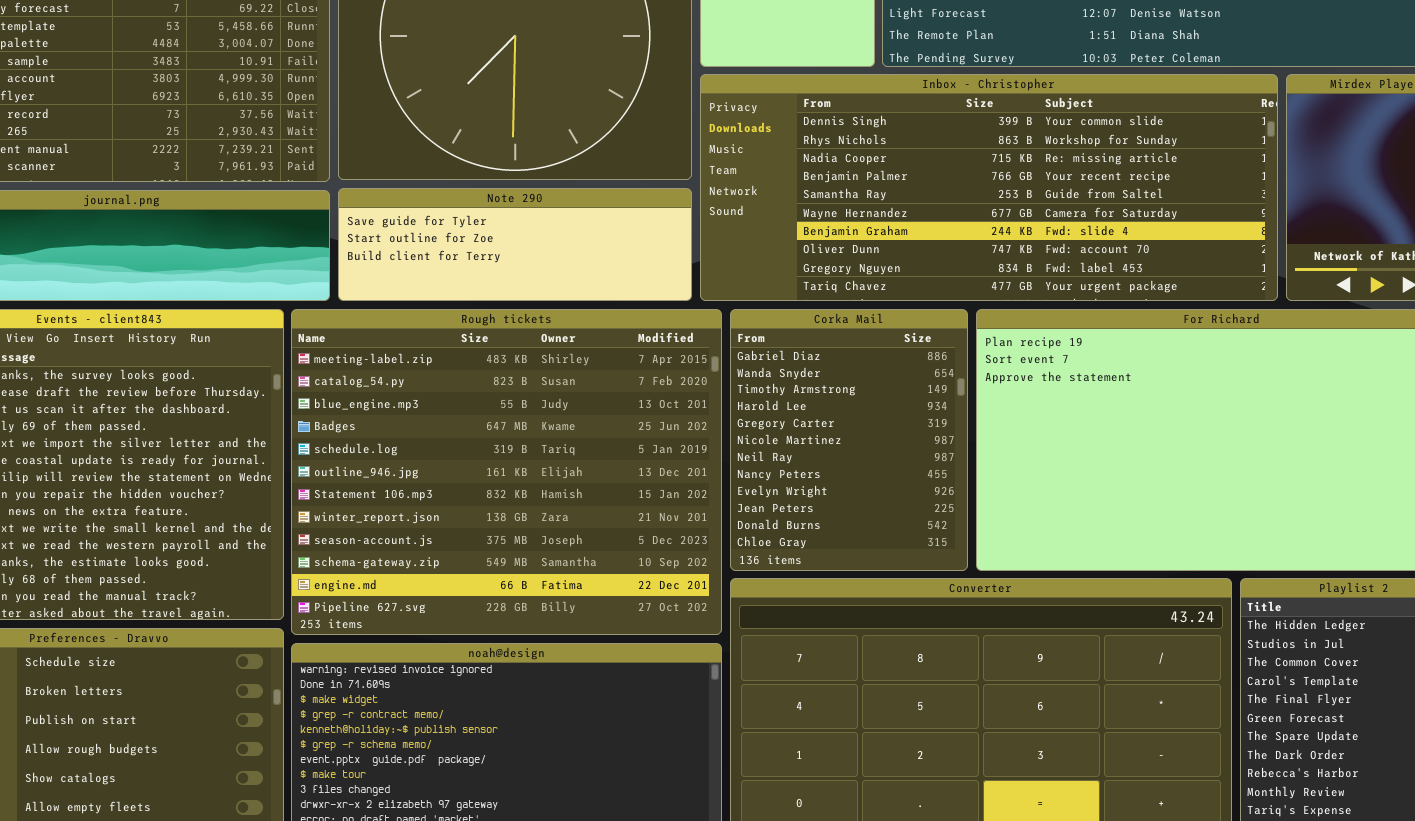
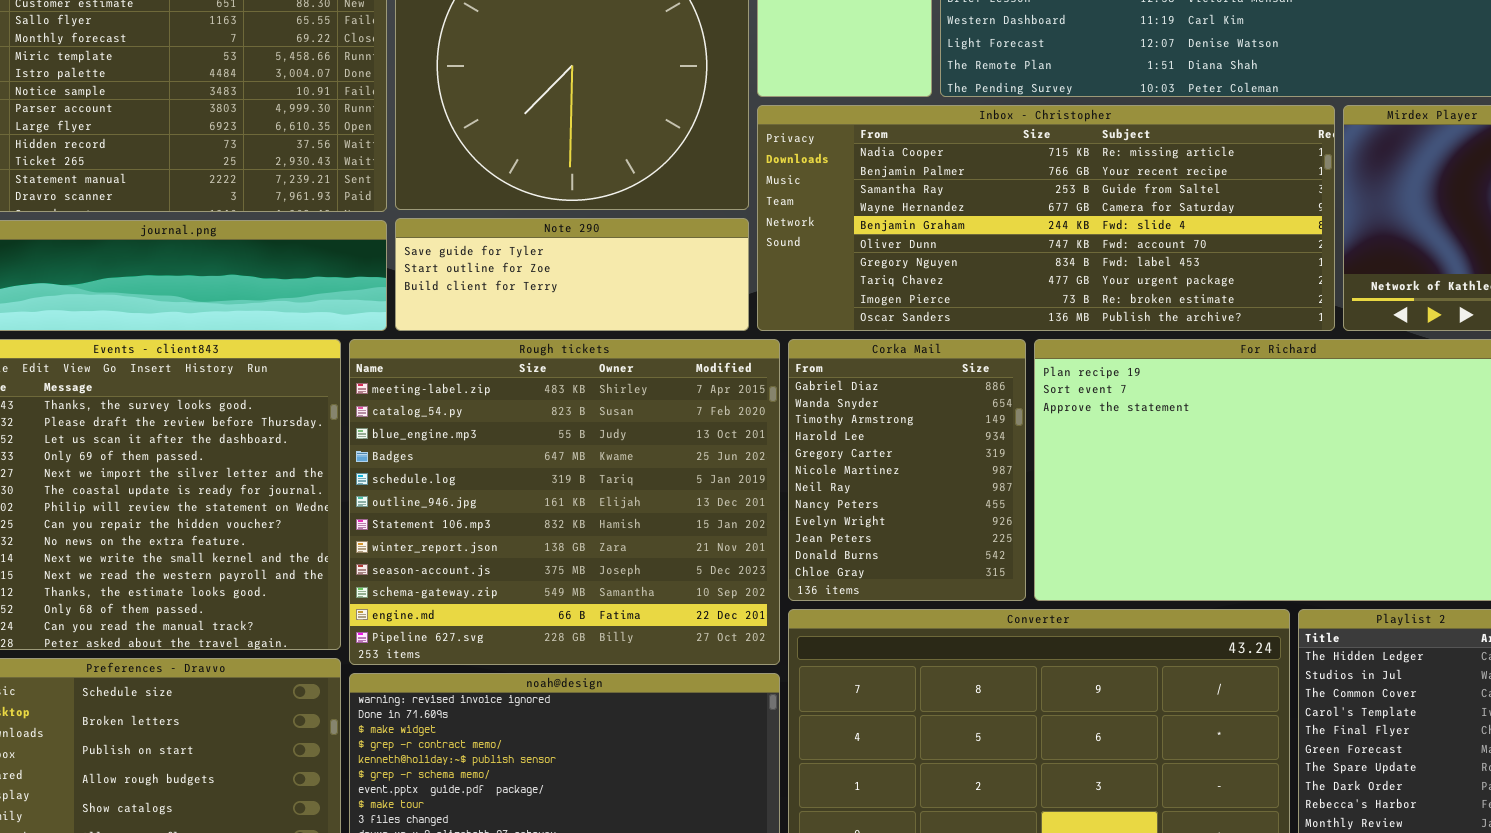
Inbox - Christopher: [700,74,1278,301] -> [757,105,1335,331], scrolled down 2 rows

